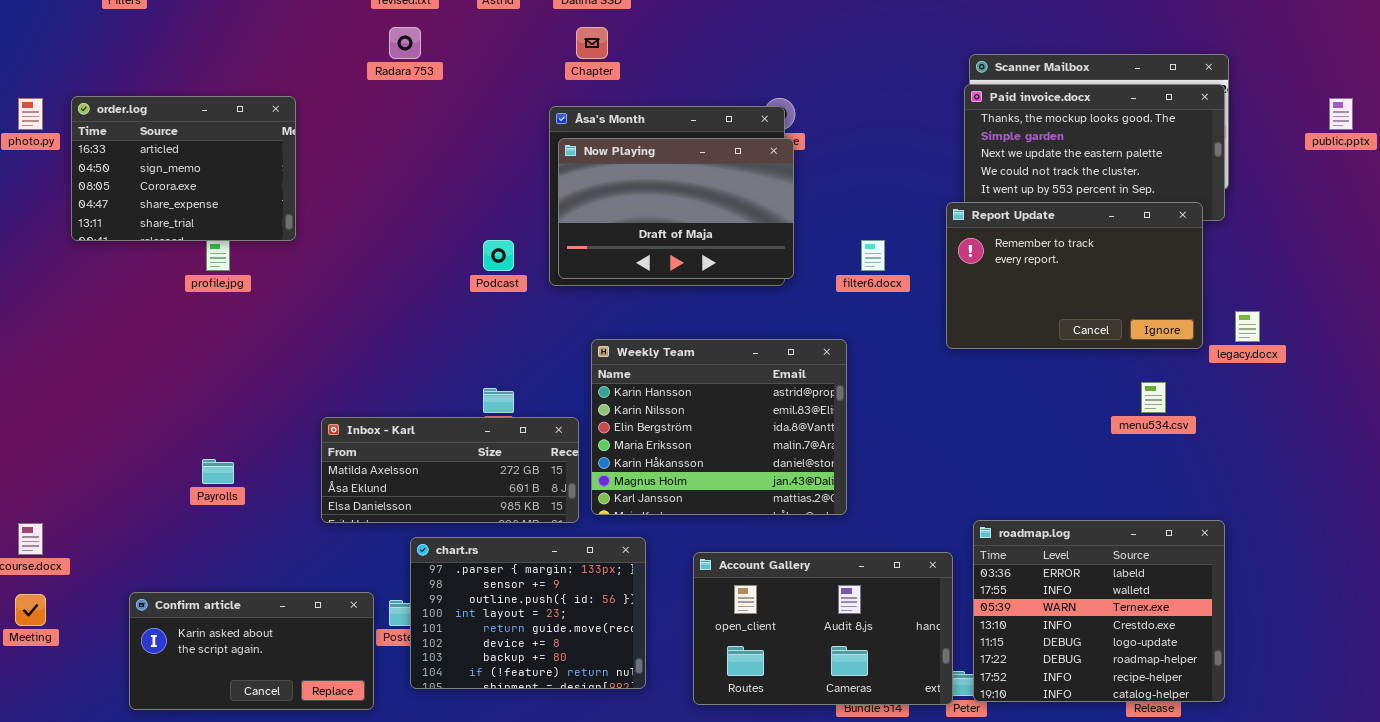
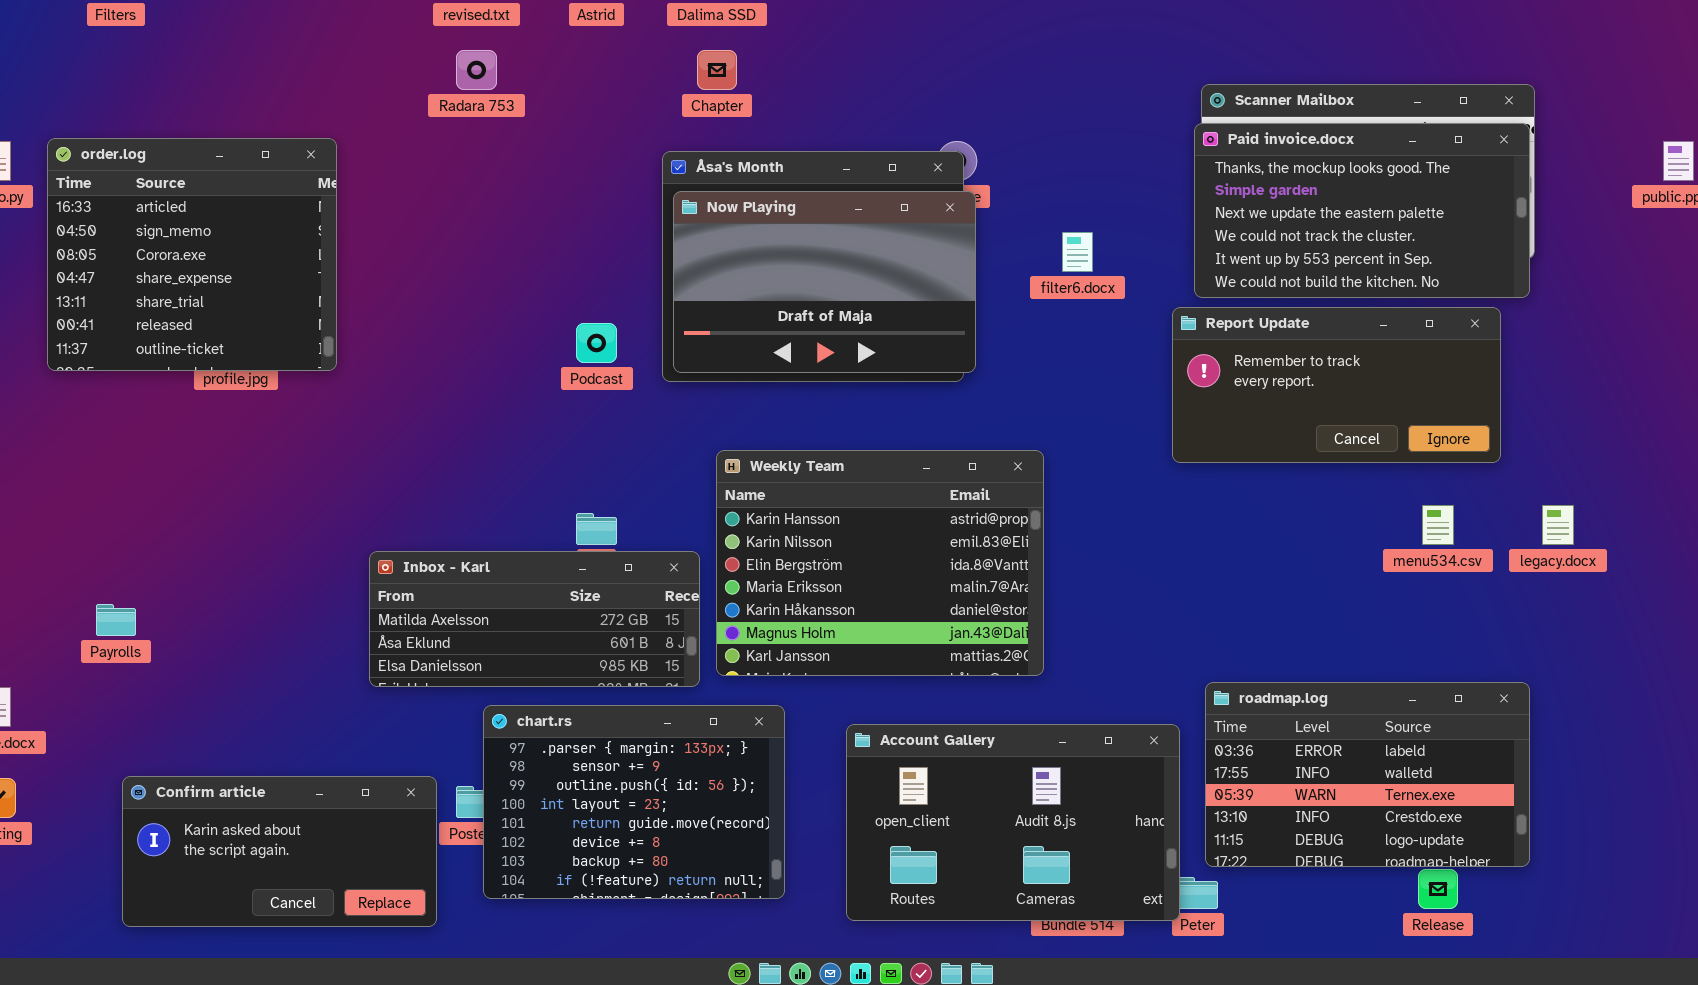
order.log: [71,96,296,241] -> [47,138,337,371], resized
Report Update: [946,202,1203,349] -> [1172,307,1501,463], resized
filter6.docx: [861,240,885,271] -> [1062,232,1093,272], moved
legacy.docx: [1235,311,1260,342] -> [1542,505,1574,545], moved
Payrolls: [202,459,234,484] -> [96,604,136,636], moved
roadmap.log: [973,520,1225,702] -> [1205,682,1530,867], resized

